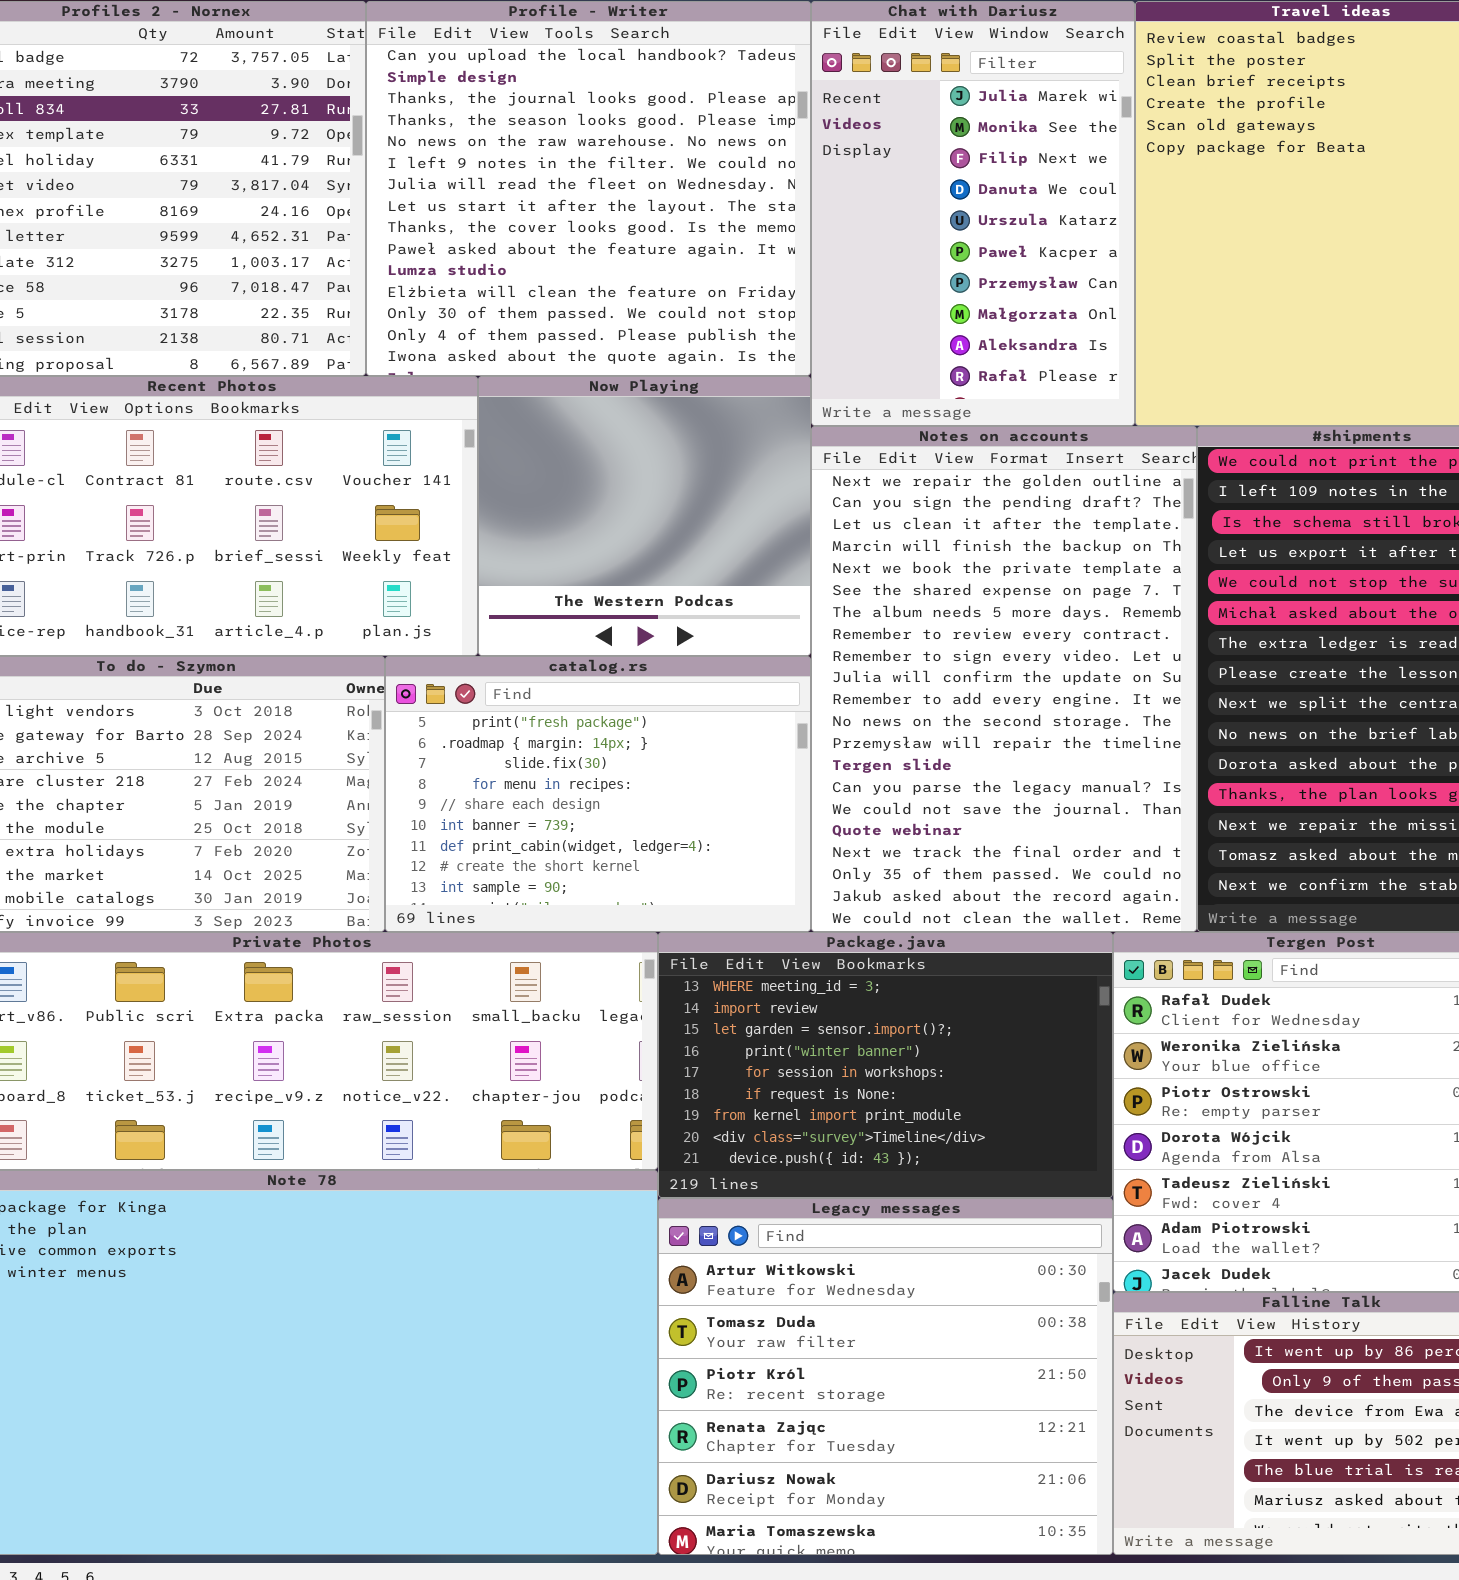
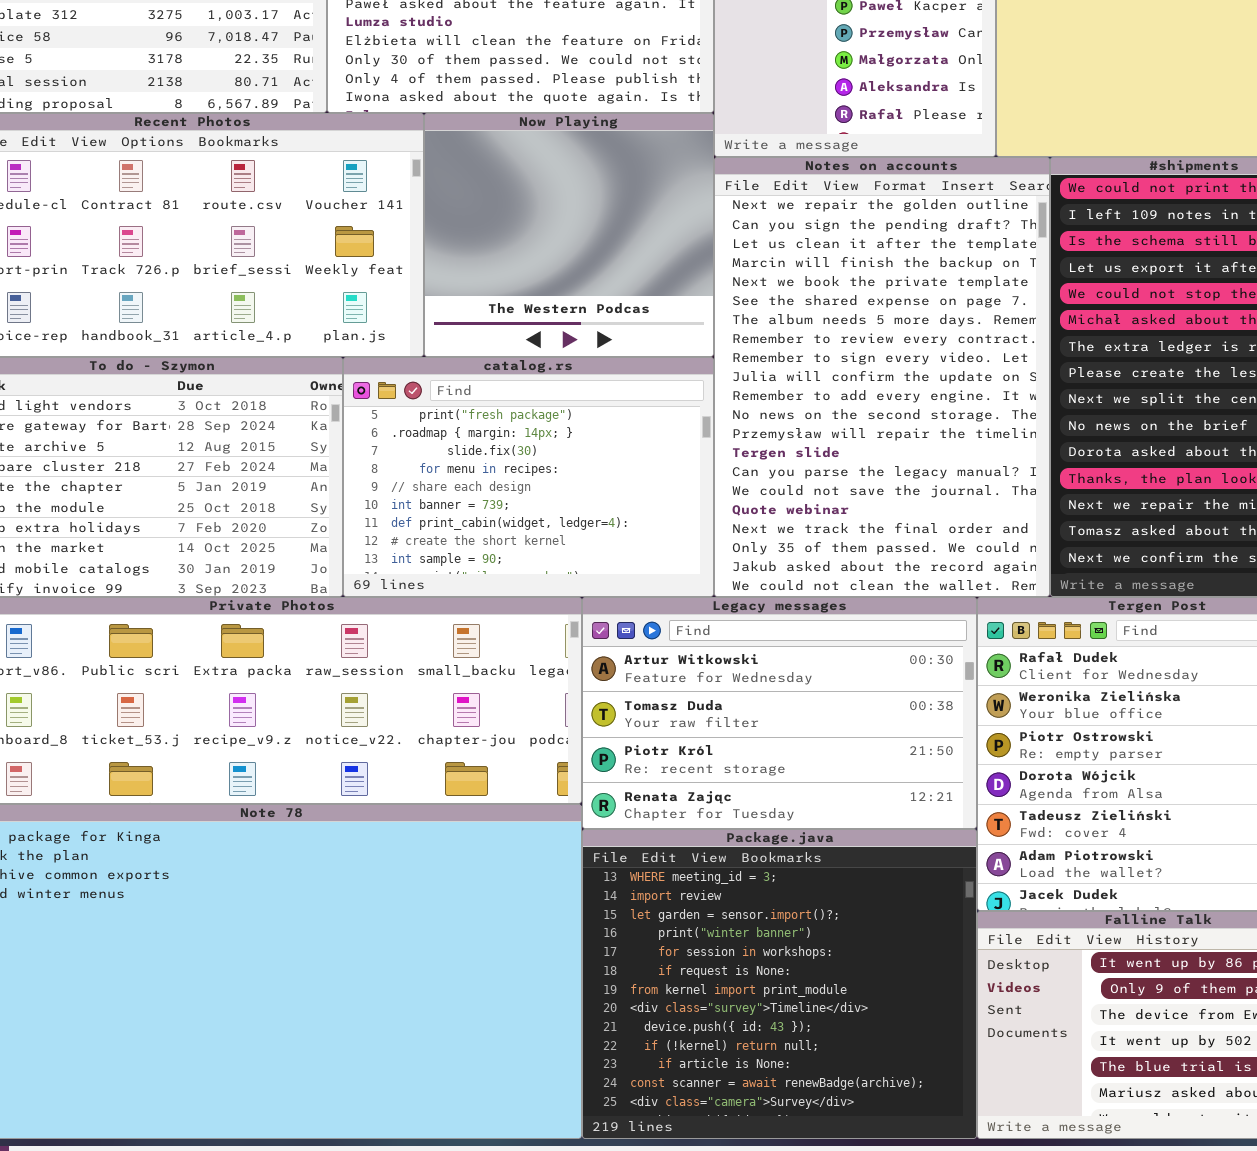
Package.java: [658,932,1113,1198] -> [582,829,977,1139], moved, resized
Legacy messages: [658,1198,1113,1555] -> [582,597,977,829], moved, resized

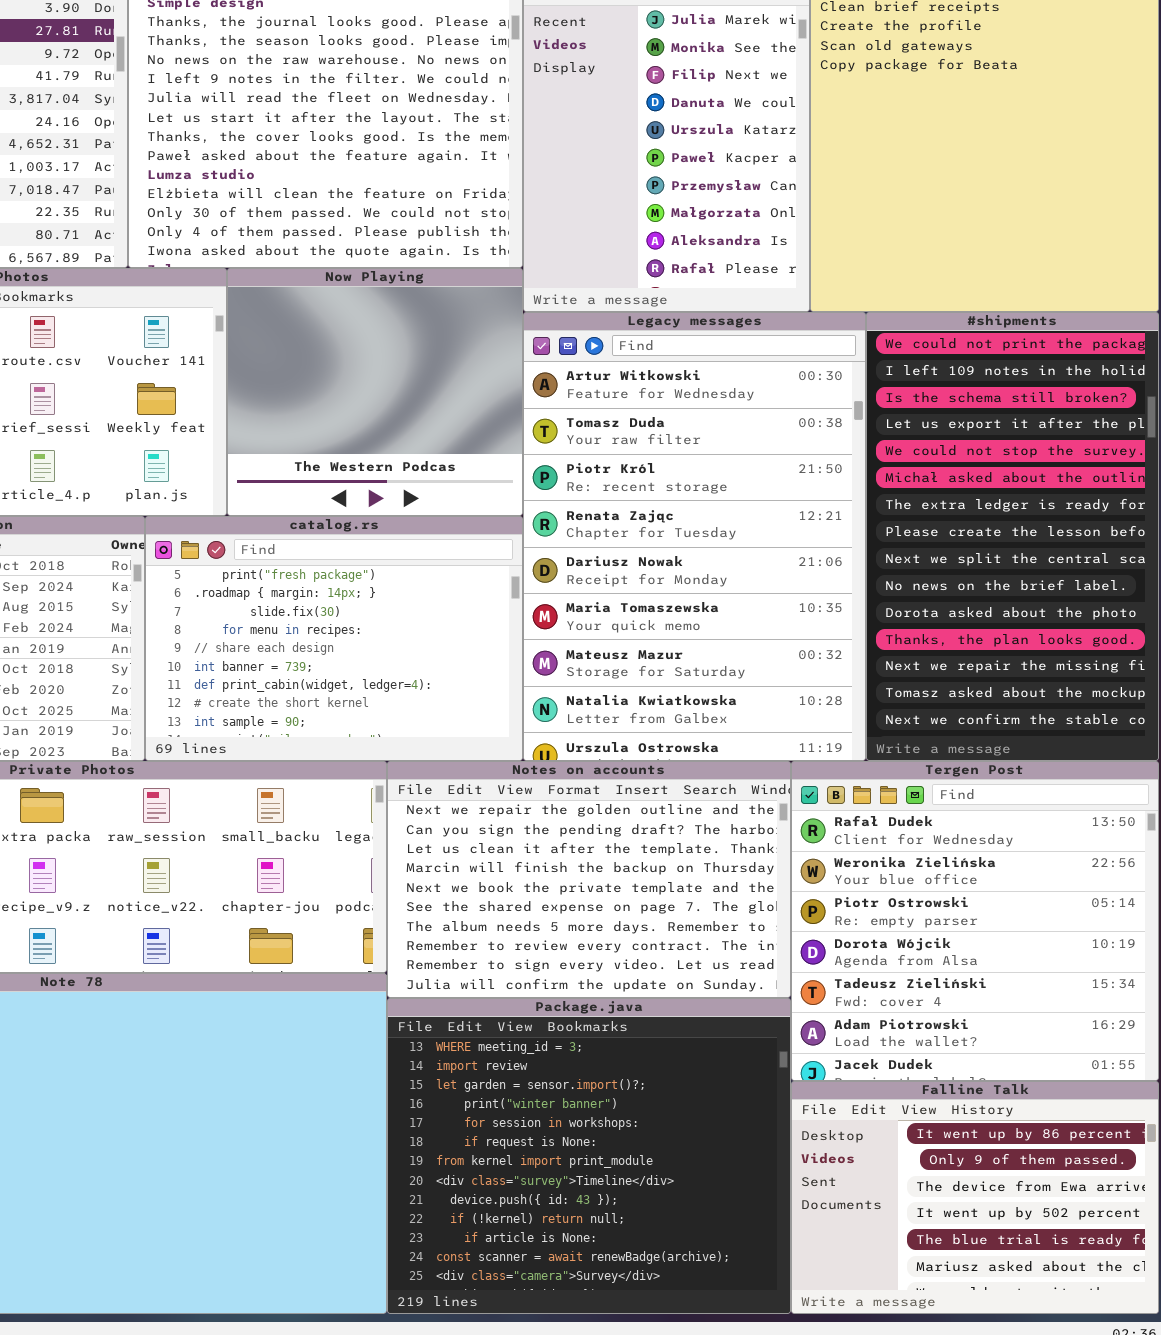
Notes on accounts: [714,157,1050,597] -> [387,761,791,998], moved, resized
Legacy messages: [582,597,977,829] -> [523,312,866,761], moved, resized

